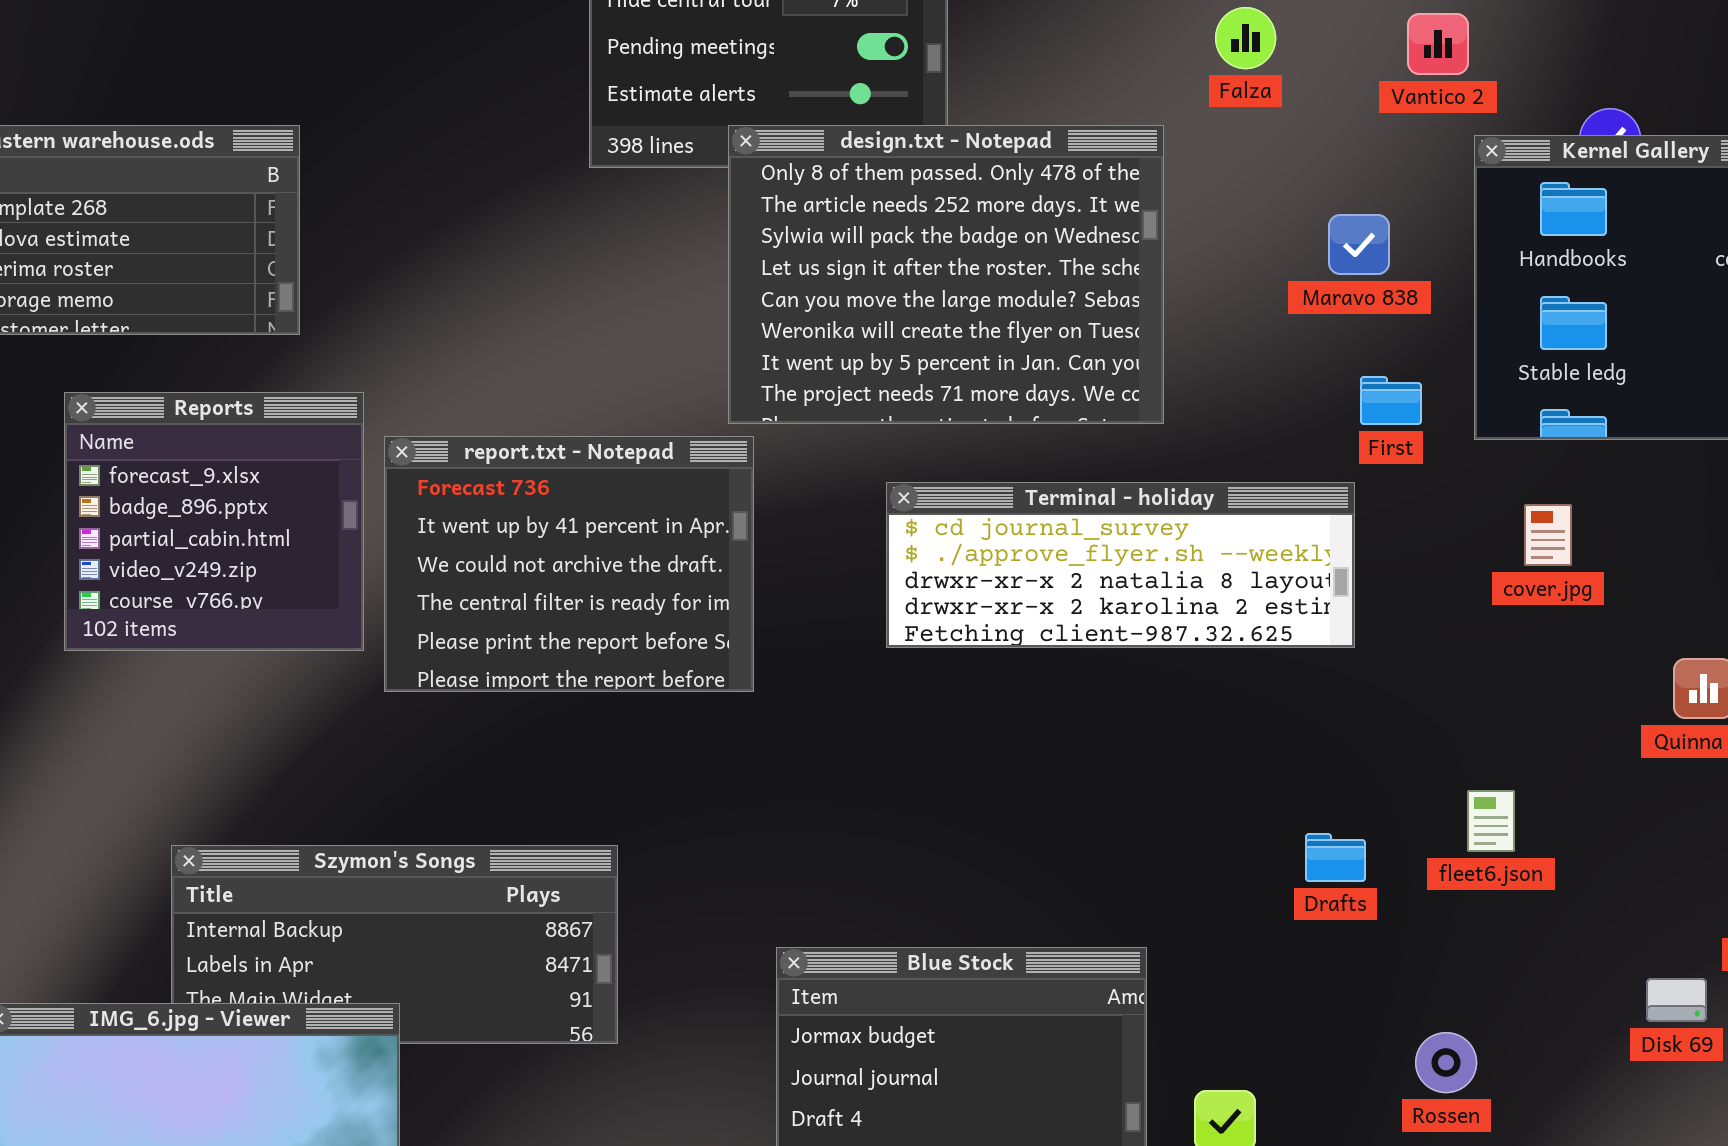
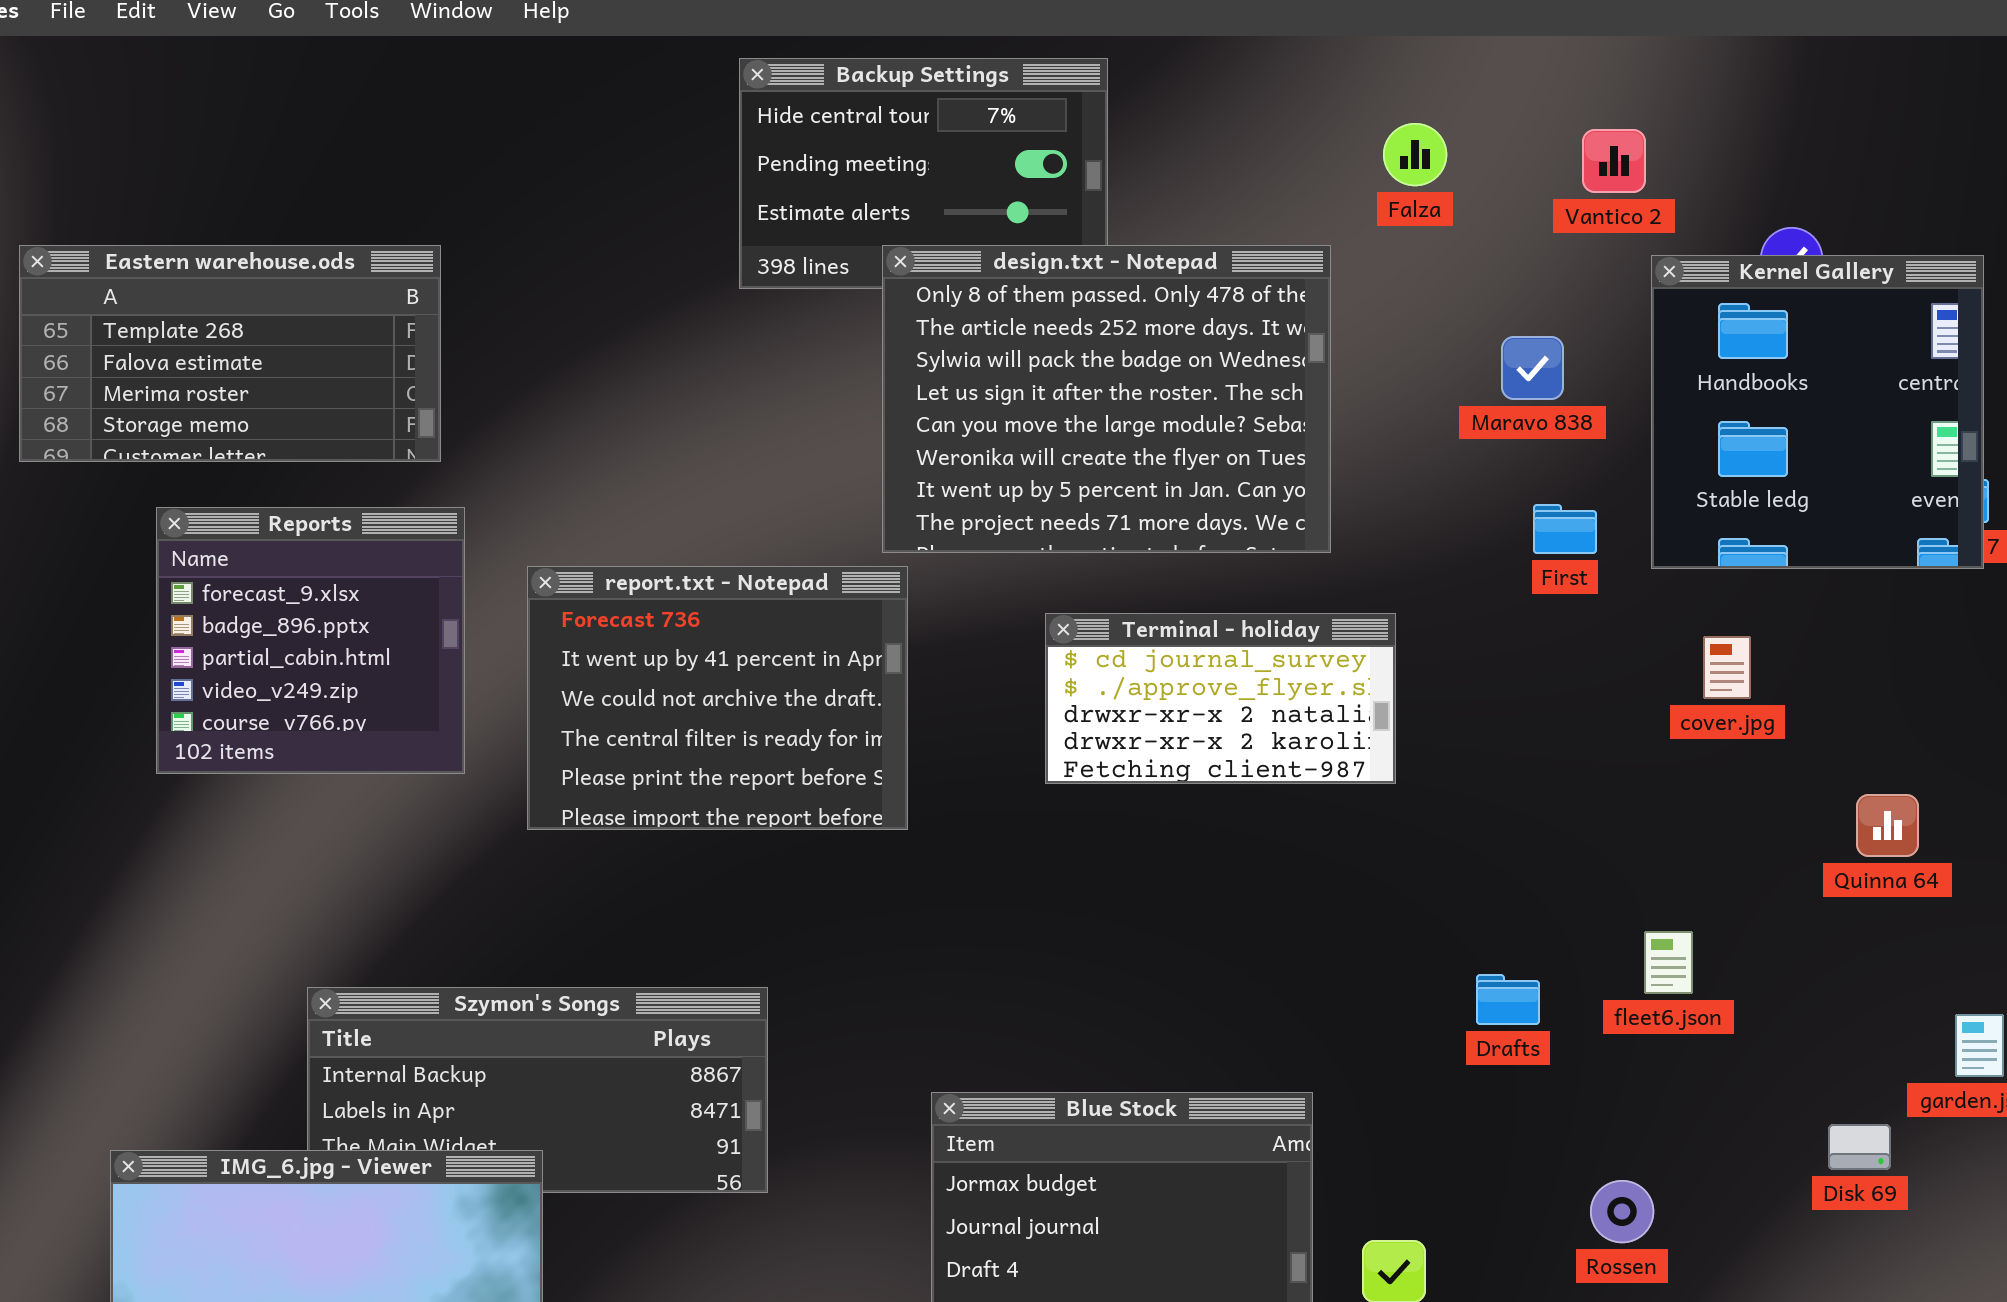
Reports: [64,392,364,651] -> [156,507,465,774], moved
Terminal - holiday: [886,482,1355,648] -> [1045,613,1396,784], resized

